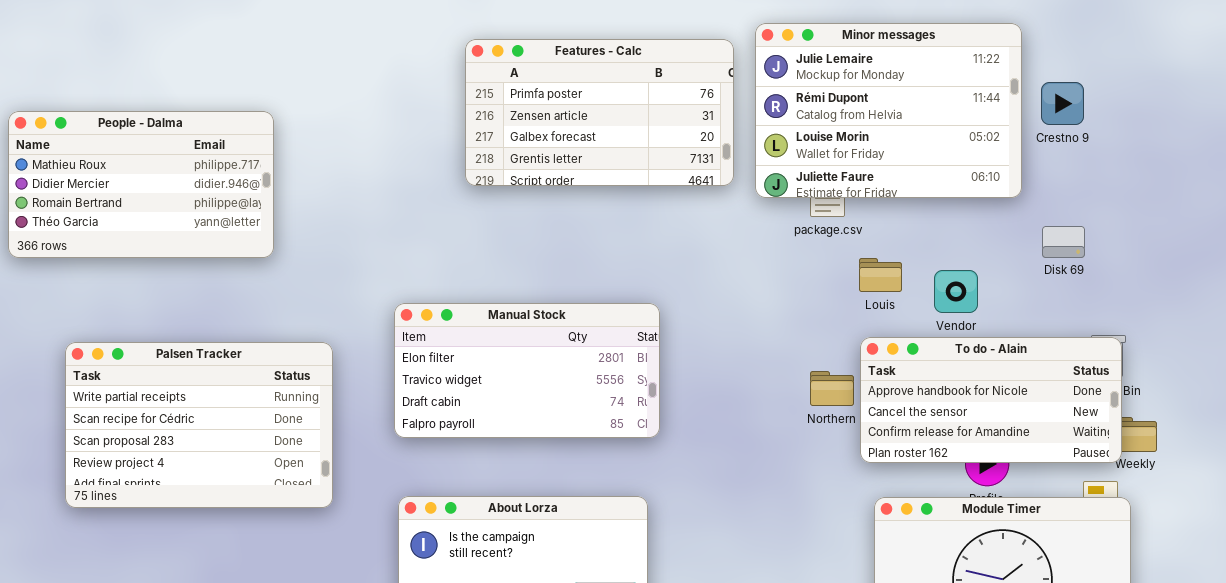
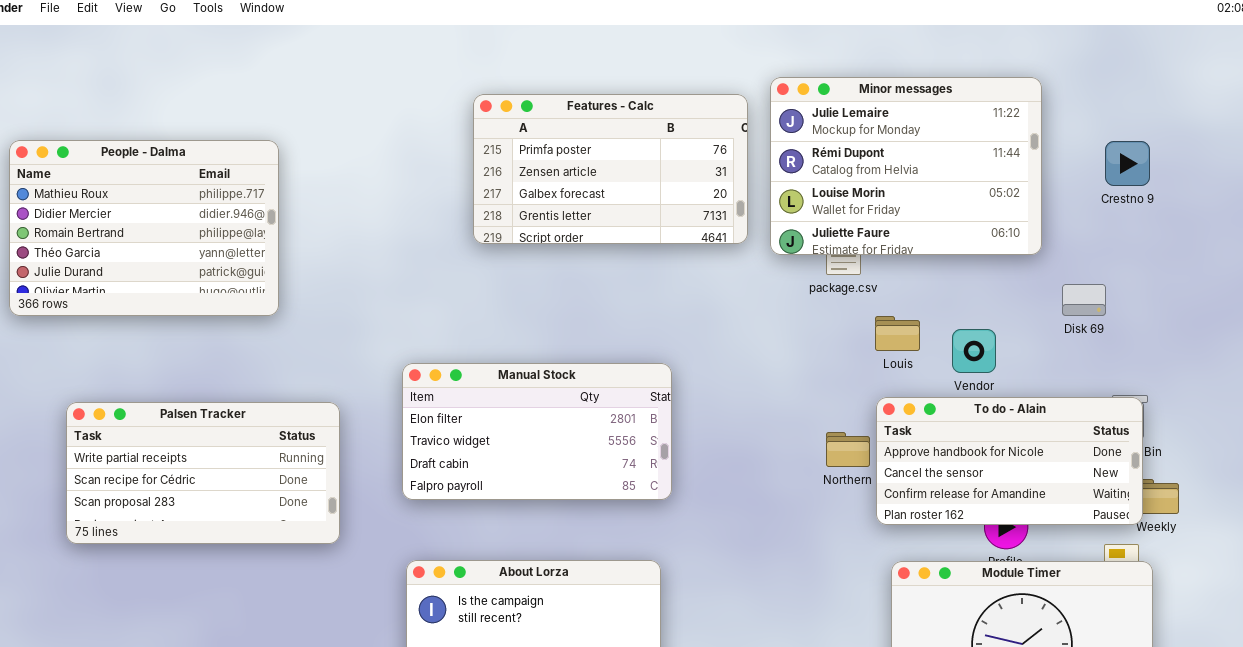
Crestno 9: [1041,82,1084,125] -> [1105,141,1150,186], moved
People - Dalma: [8,111,274,258] -> [9,140,279,316], resized
Palsen Tracker: [65,342,333,508] -> [66,402,340,544], resized

